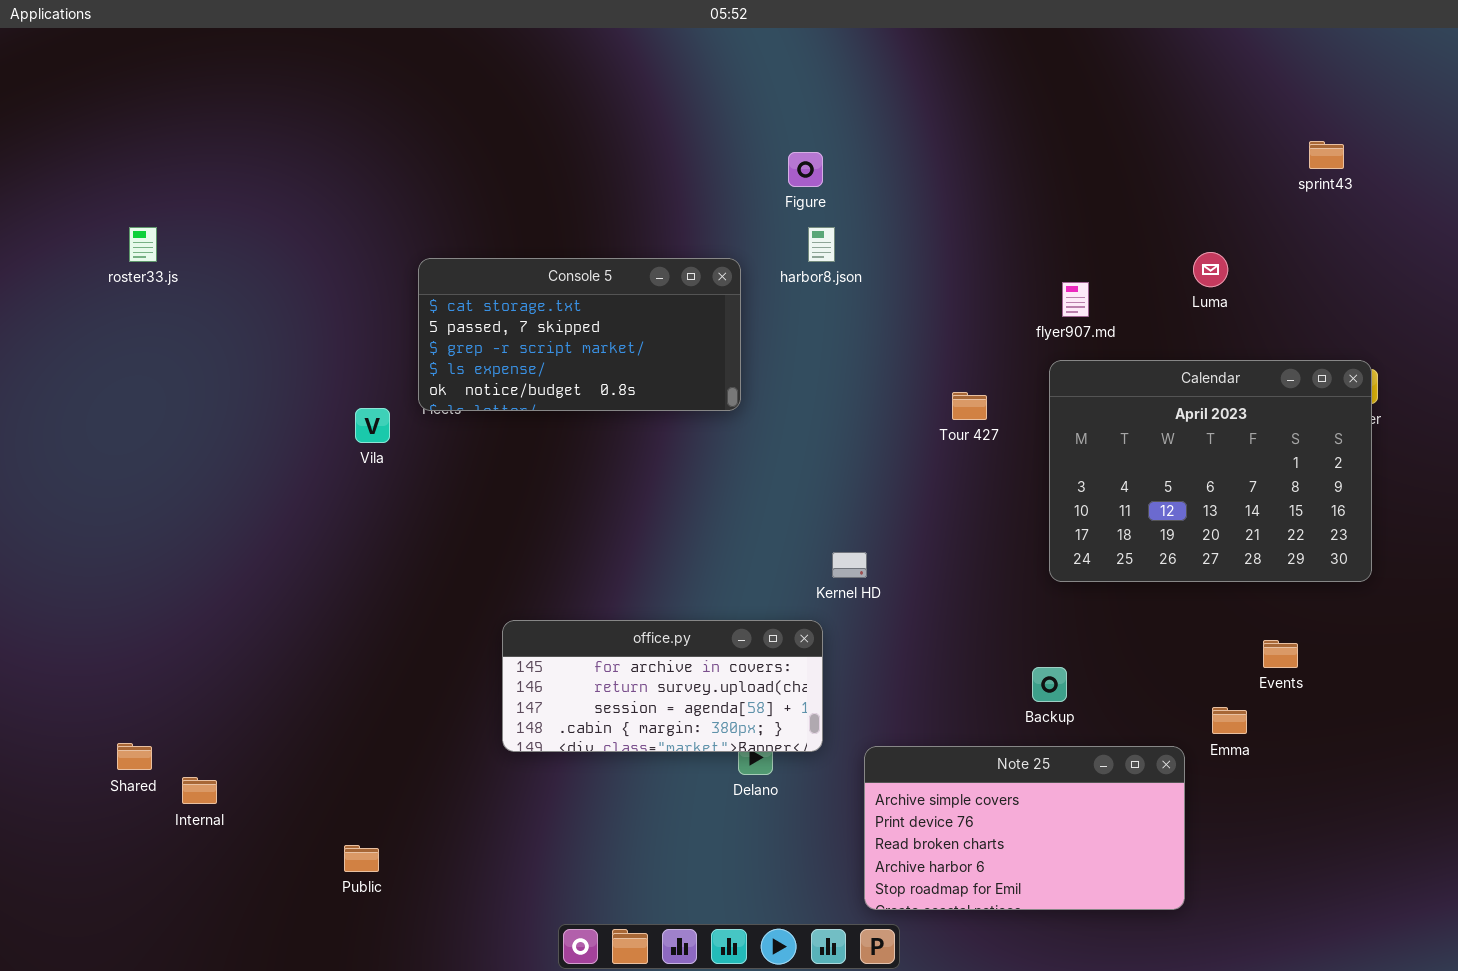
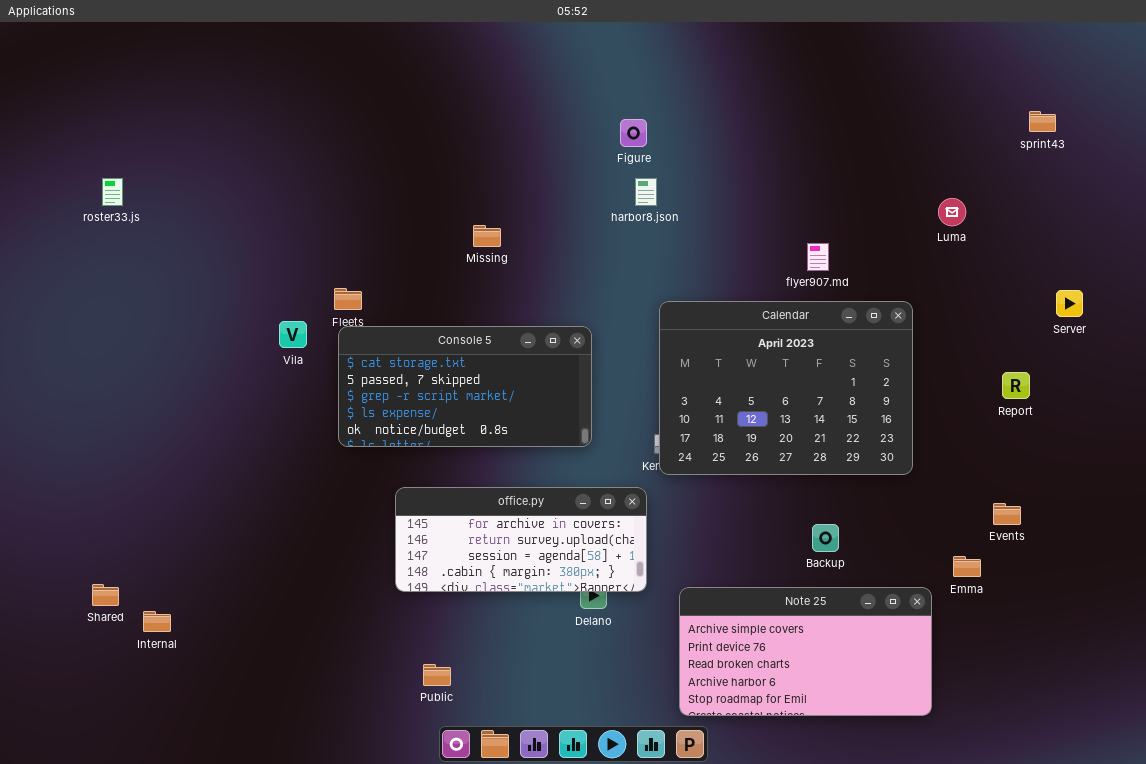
Console 5: [418,258,741,411] -> [338,326,592,447], moved
flyer907.md: [1062,282,1089,317] -> [807,243,829,271], moved
Calendar: [1049,360,1372,582] -> [659,301,913,475], moved
Public: [344,845,379,872] -> [423,664,451,686], moved

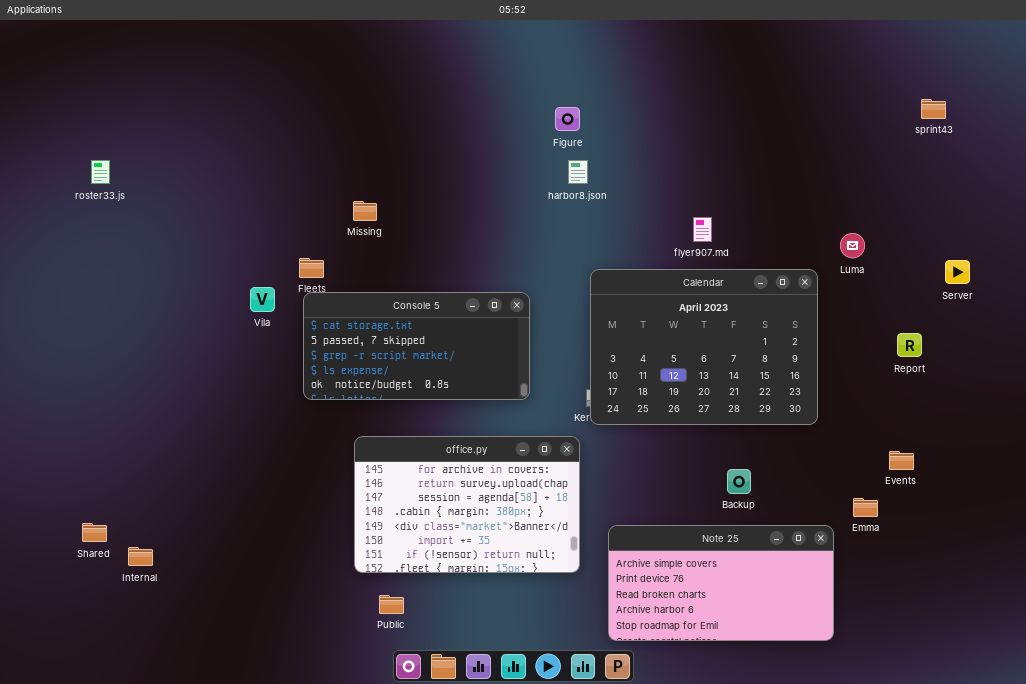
Luma: [938,198,966,226] -> [840,233,865,258], moved
Missing: [473,225,501,247] -> [353,201,377,221], moved
flyer907.md: [807,243,829,271] -> [693,217,712,242], moved
office.py: [395,487,647,592] -> [354,436,580,573], resized

